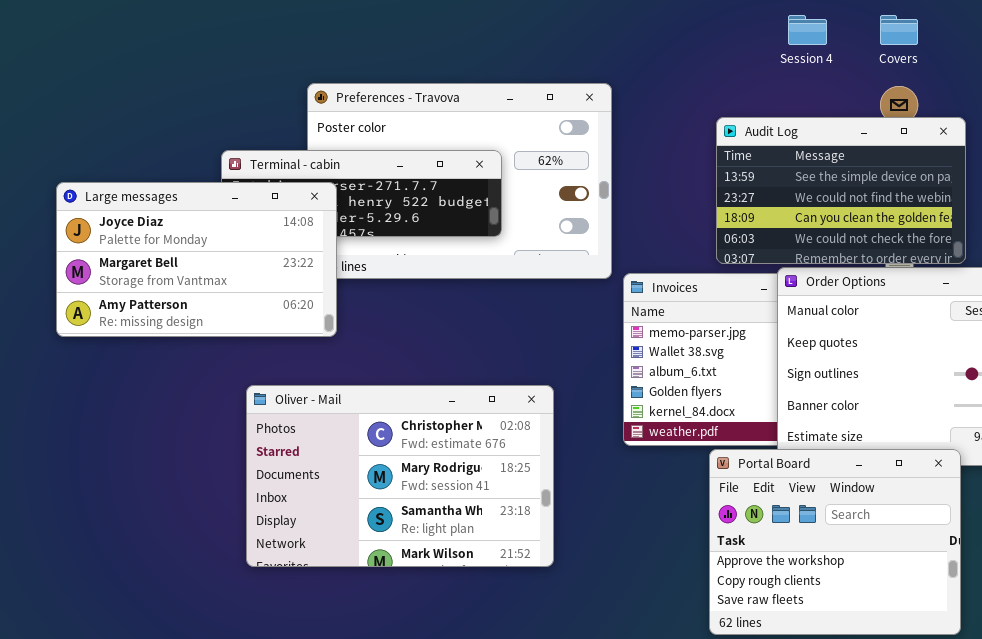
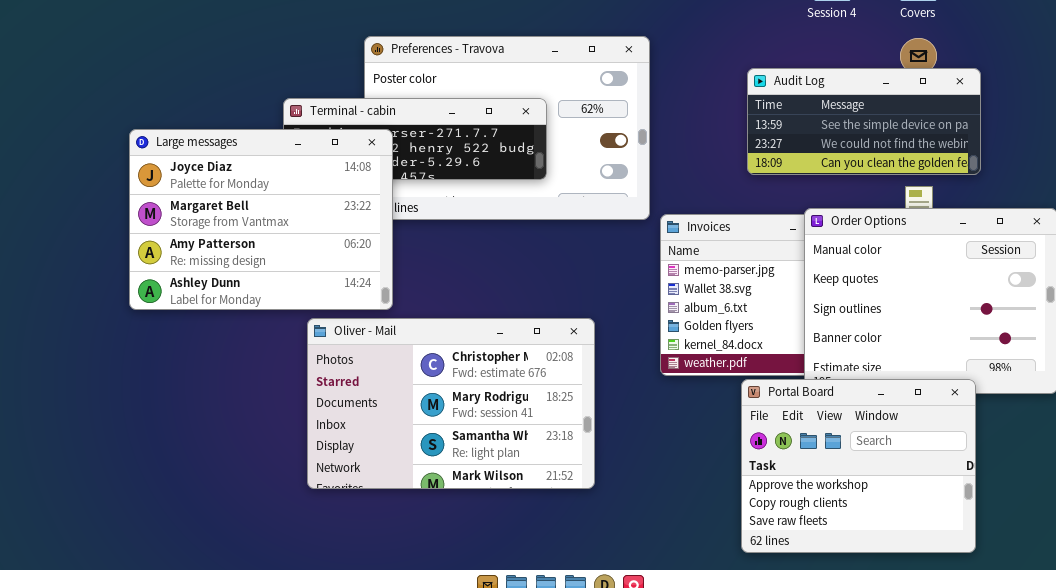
Audit Log: [716,117,966,264] -> [747,68,981,175], resized
Large messages: [56,182,337,337] -> [129,129,393,310], resized

